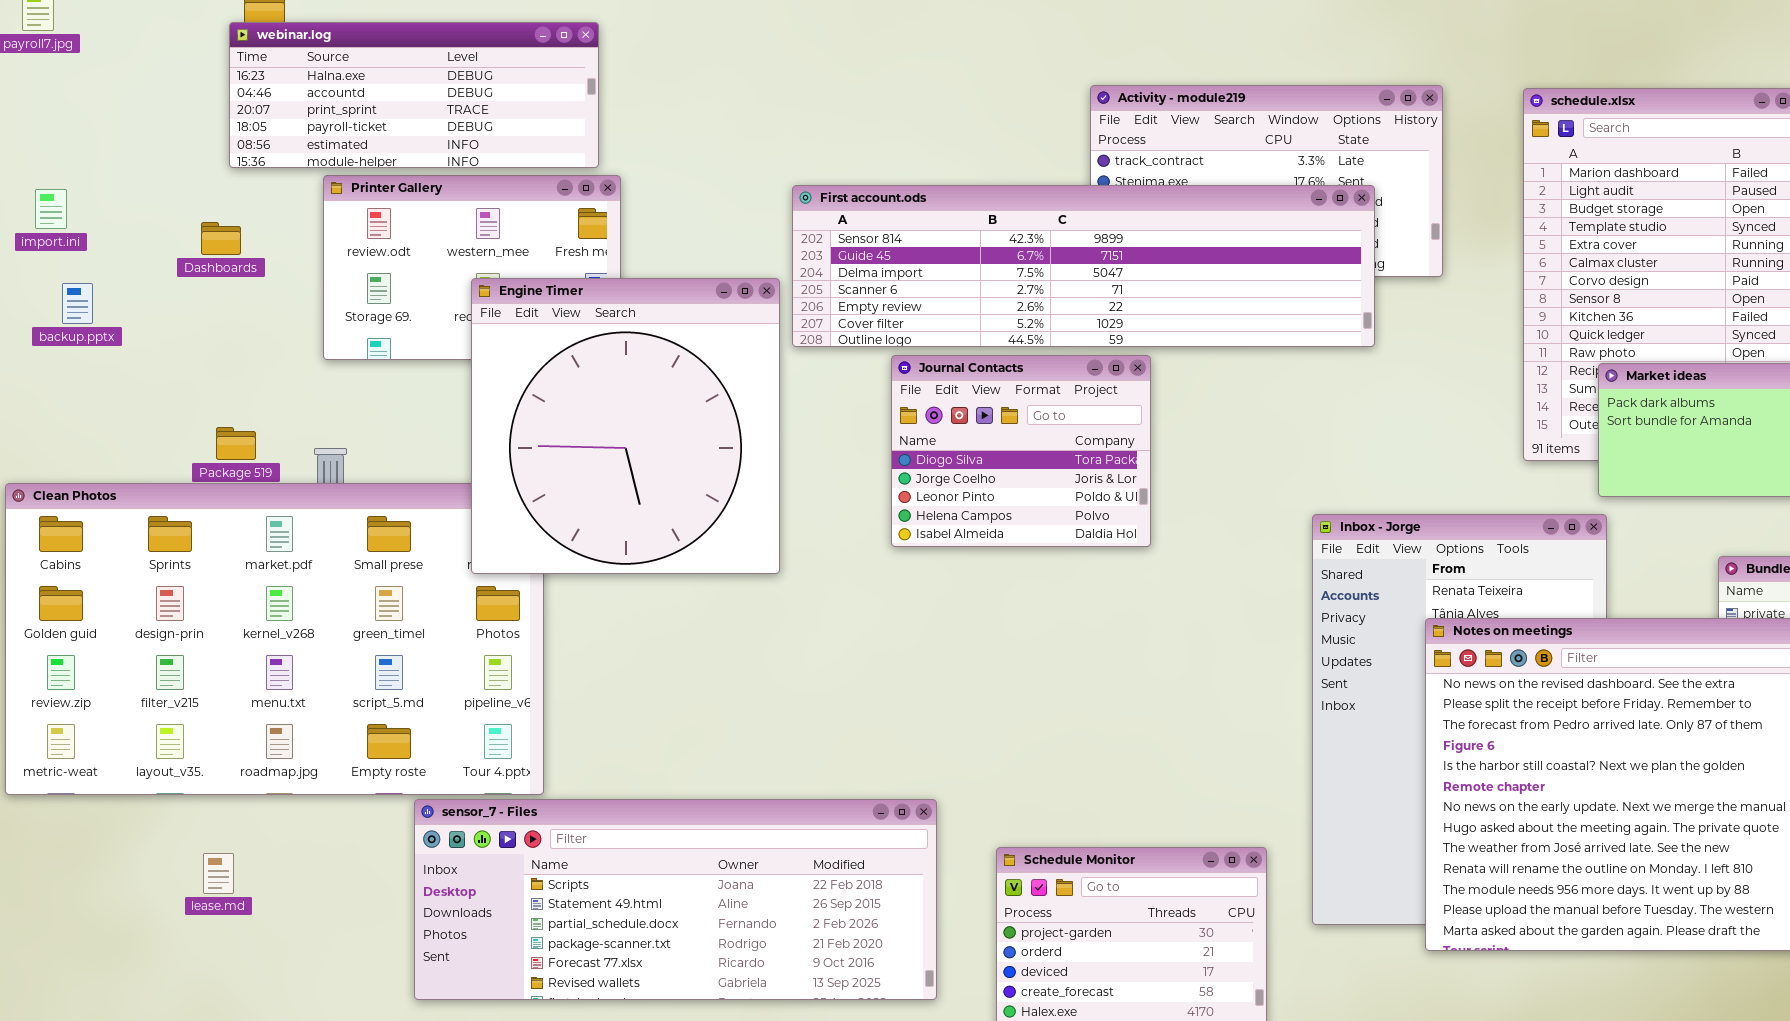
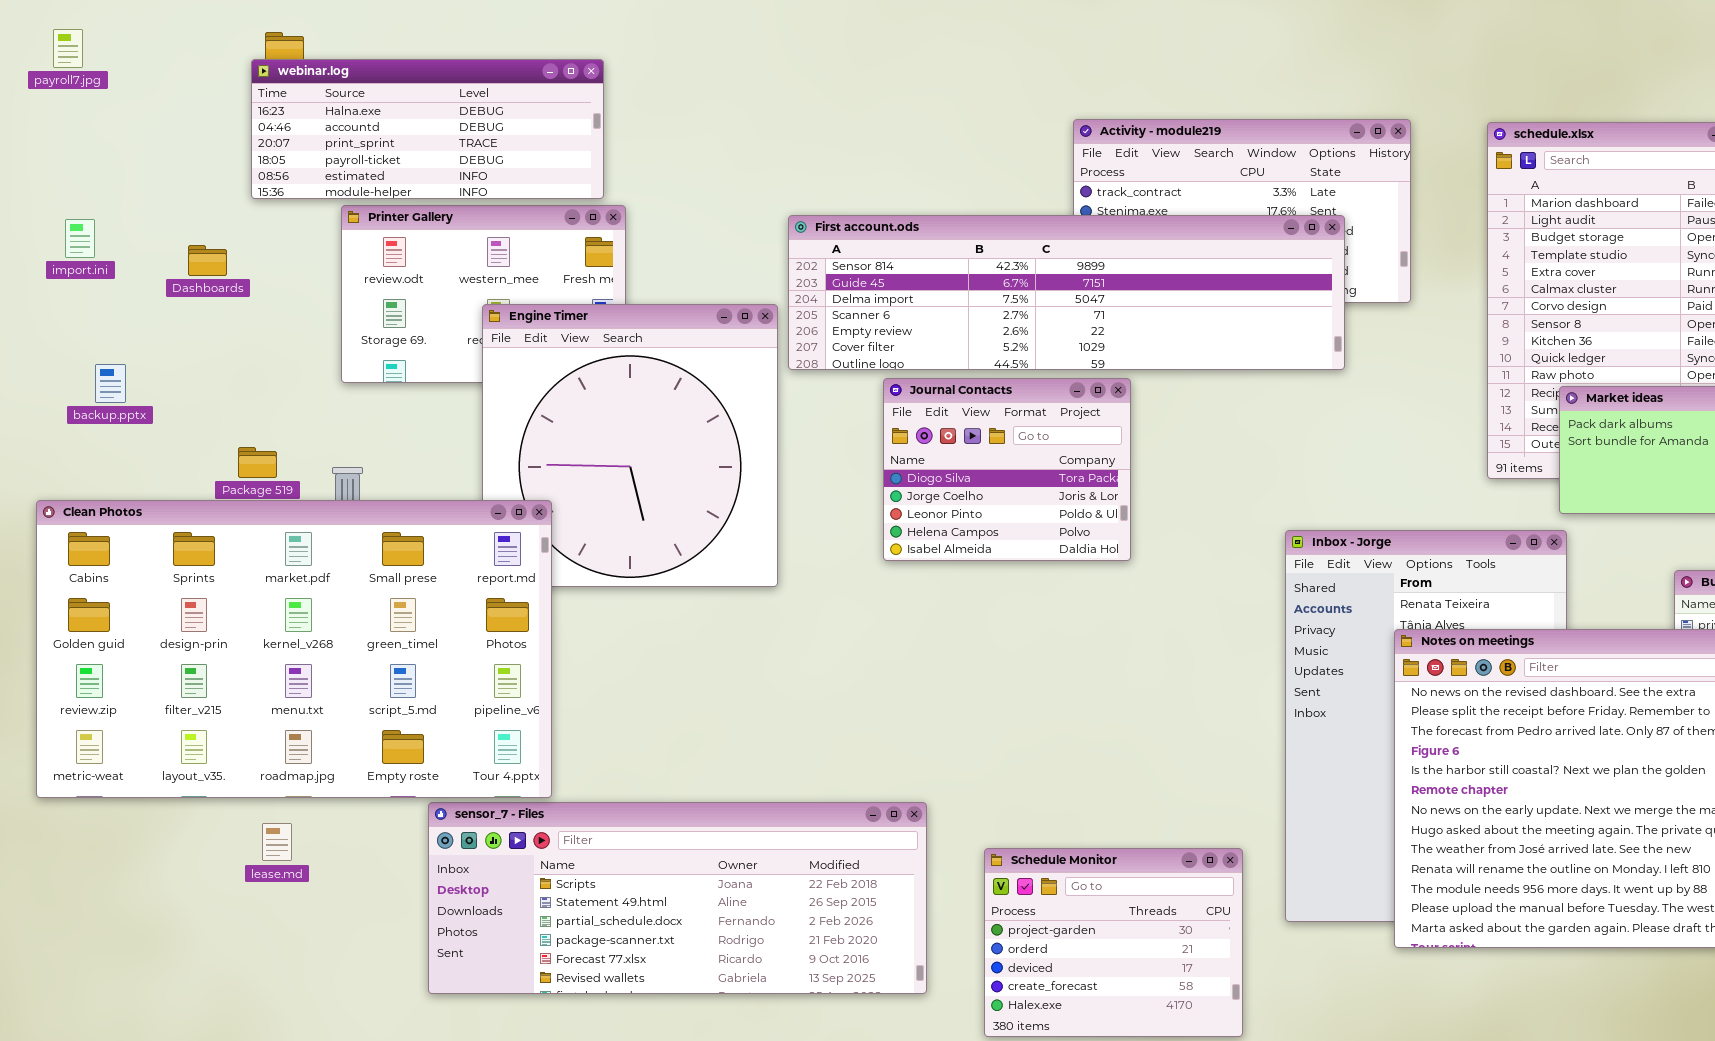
Dashboards: [201,222,241,255] -> [188,245,227,276], moved
backup.pptx: [62,283,93,324] -> [95,364,126,403], moved
Clean Photos: [5,483,544,795] -> [36,500,552,798], raised
lease.md: [203,853,234,894] -> [262,823,292,861], moved

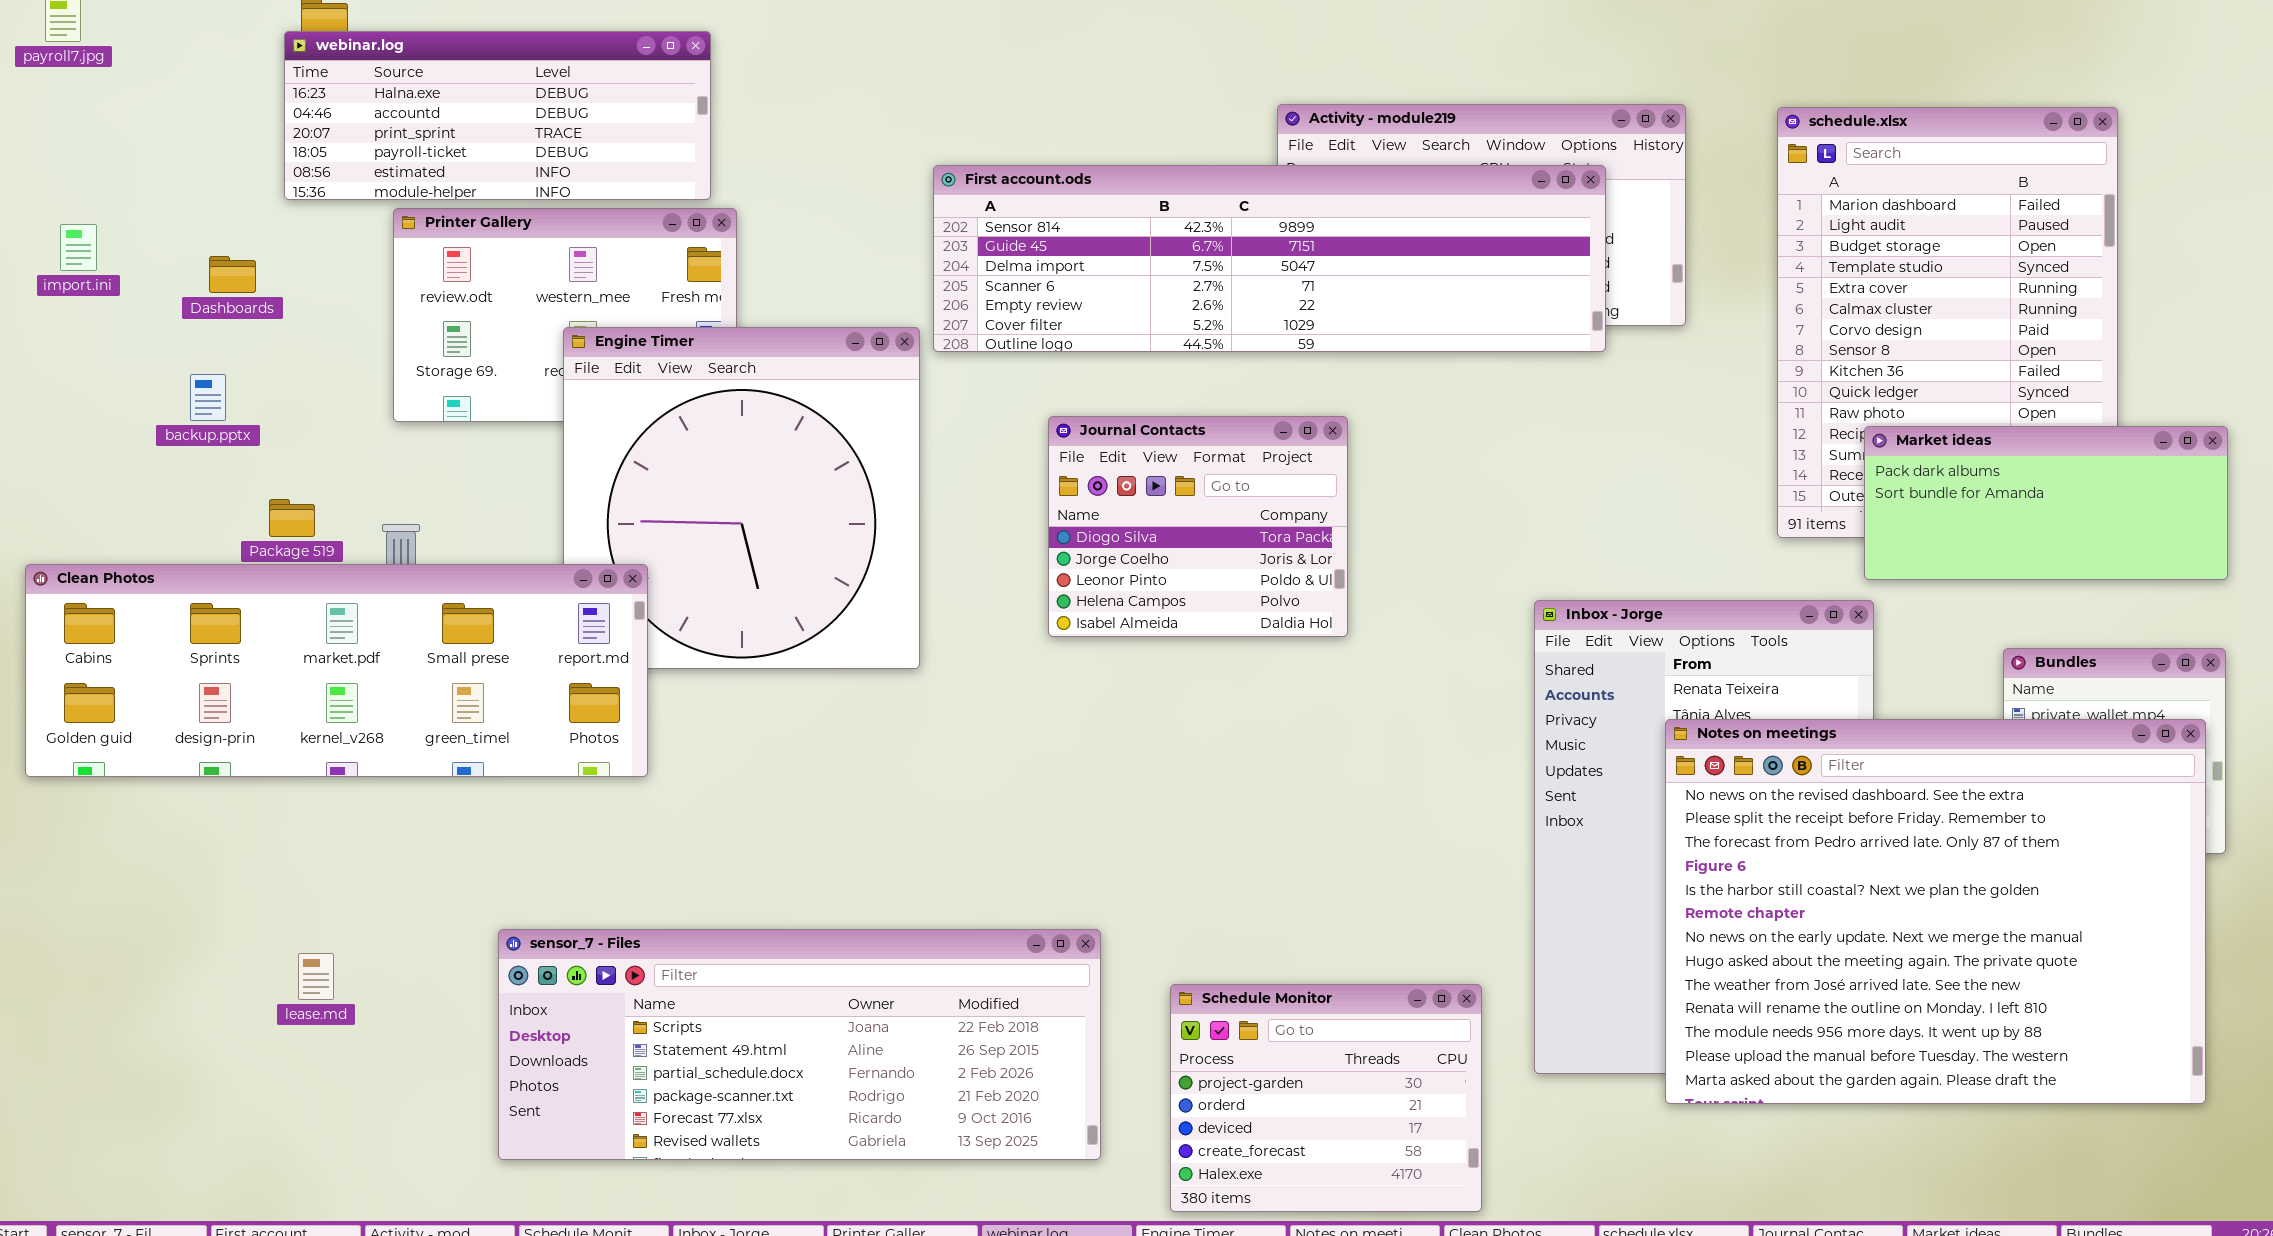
First account.ods: [788,215,1345,370] -> [933,165,1606,352], moved
backup.pptx: [95,364,126,403] -> [190,374,226,421], moved
Clean Photos: [36,500,552,798] -> [25,564,648,777], resized

